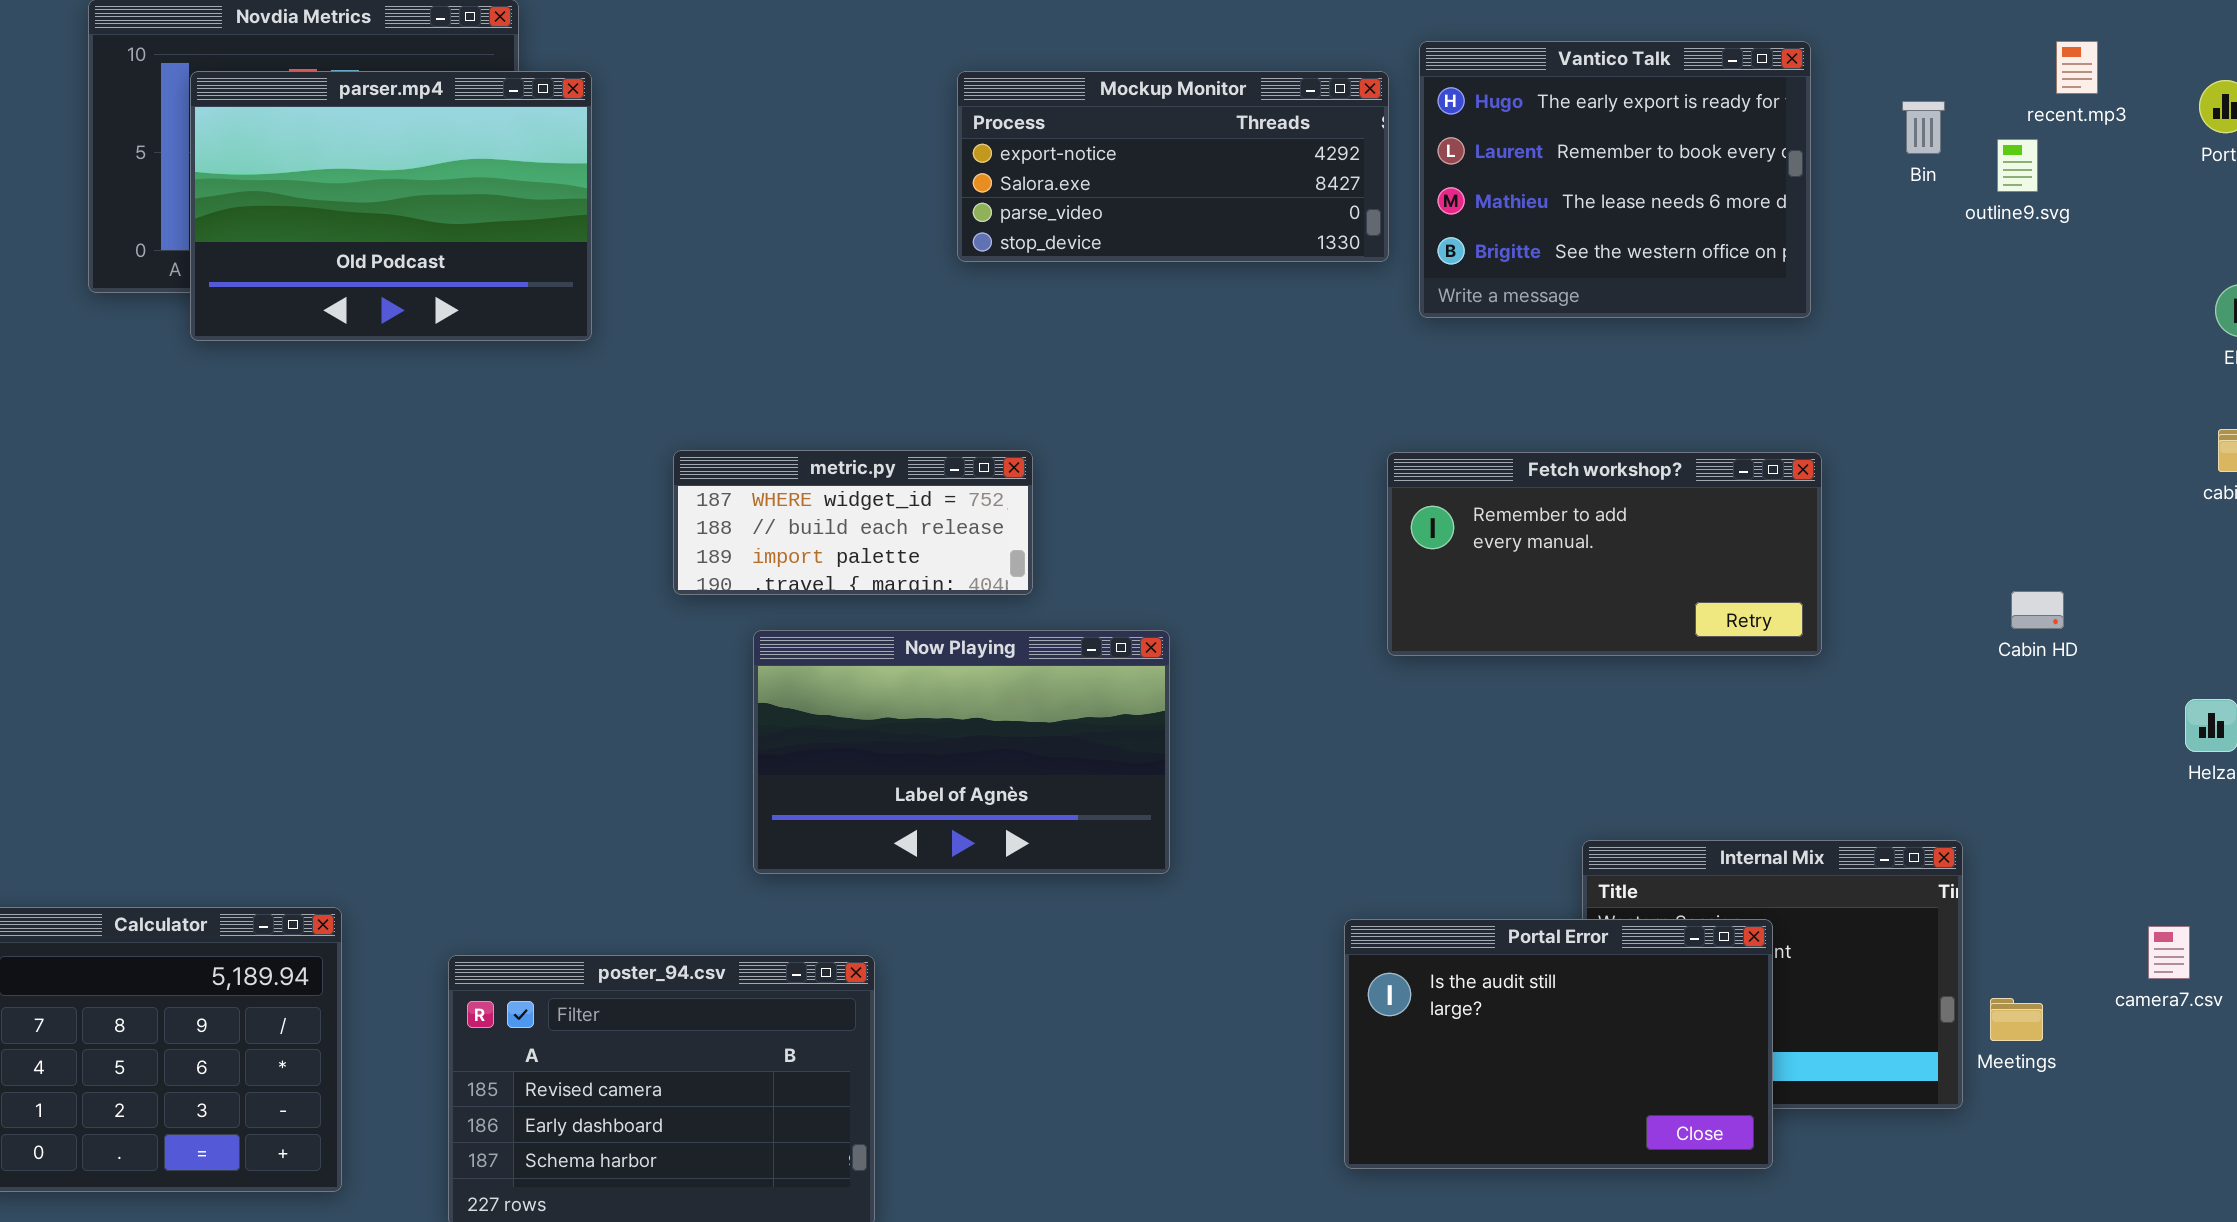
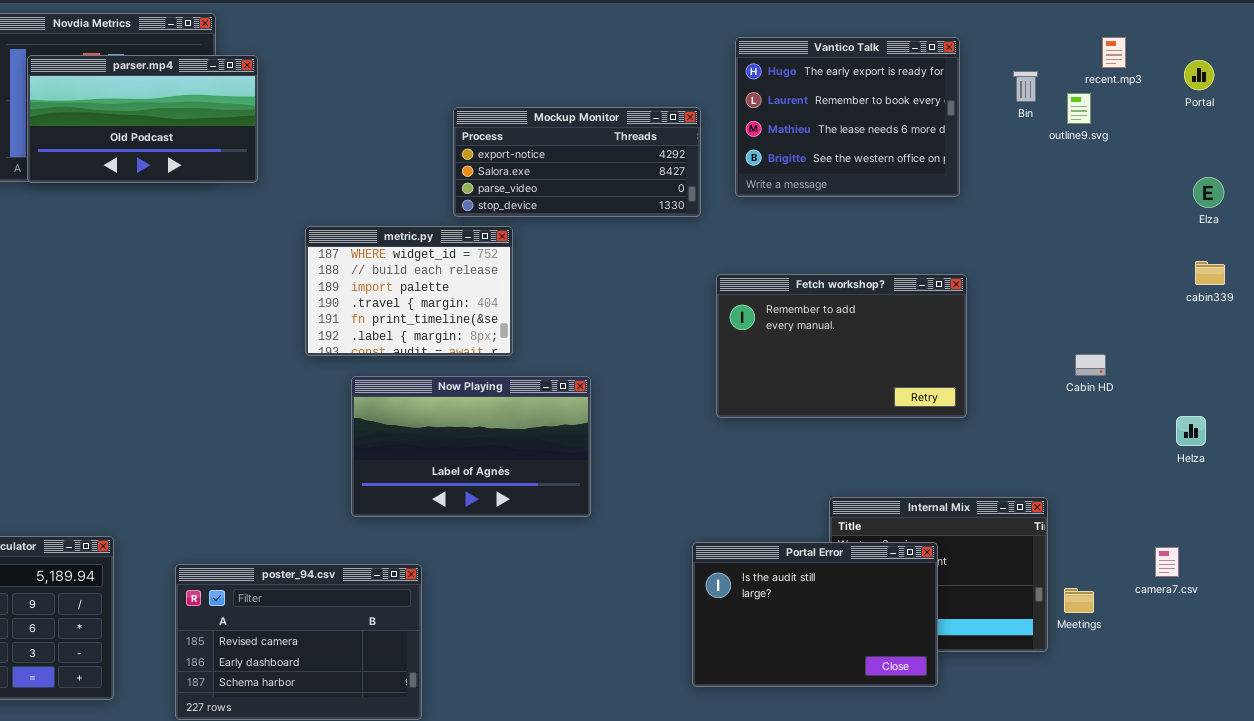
parser.mp4: [190,71,592,341] -> [27,55,258,183], resized
Mockup Monitor: [957,71,1389,262] -> [453,107,701,217], moved
metric.py: [673,450,1033,595] -> [305,226,513,356], resized
Fetch workshop?: [1387,452,1822,656] -> [716,274,967,418], resized

